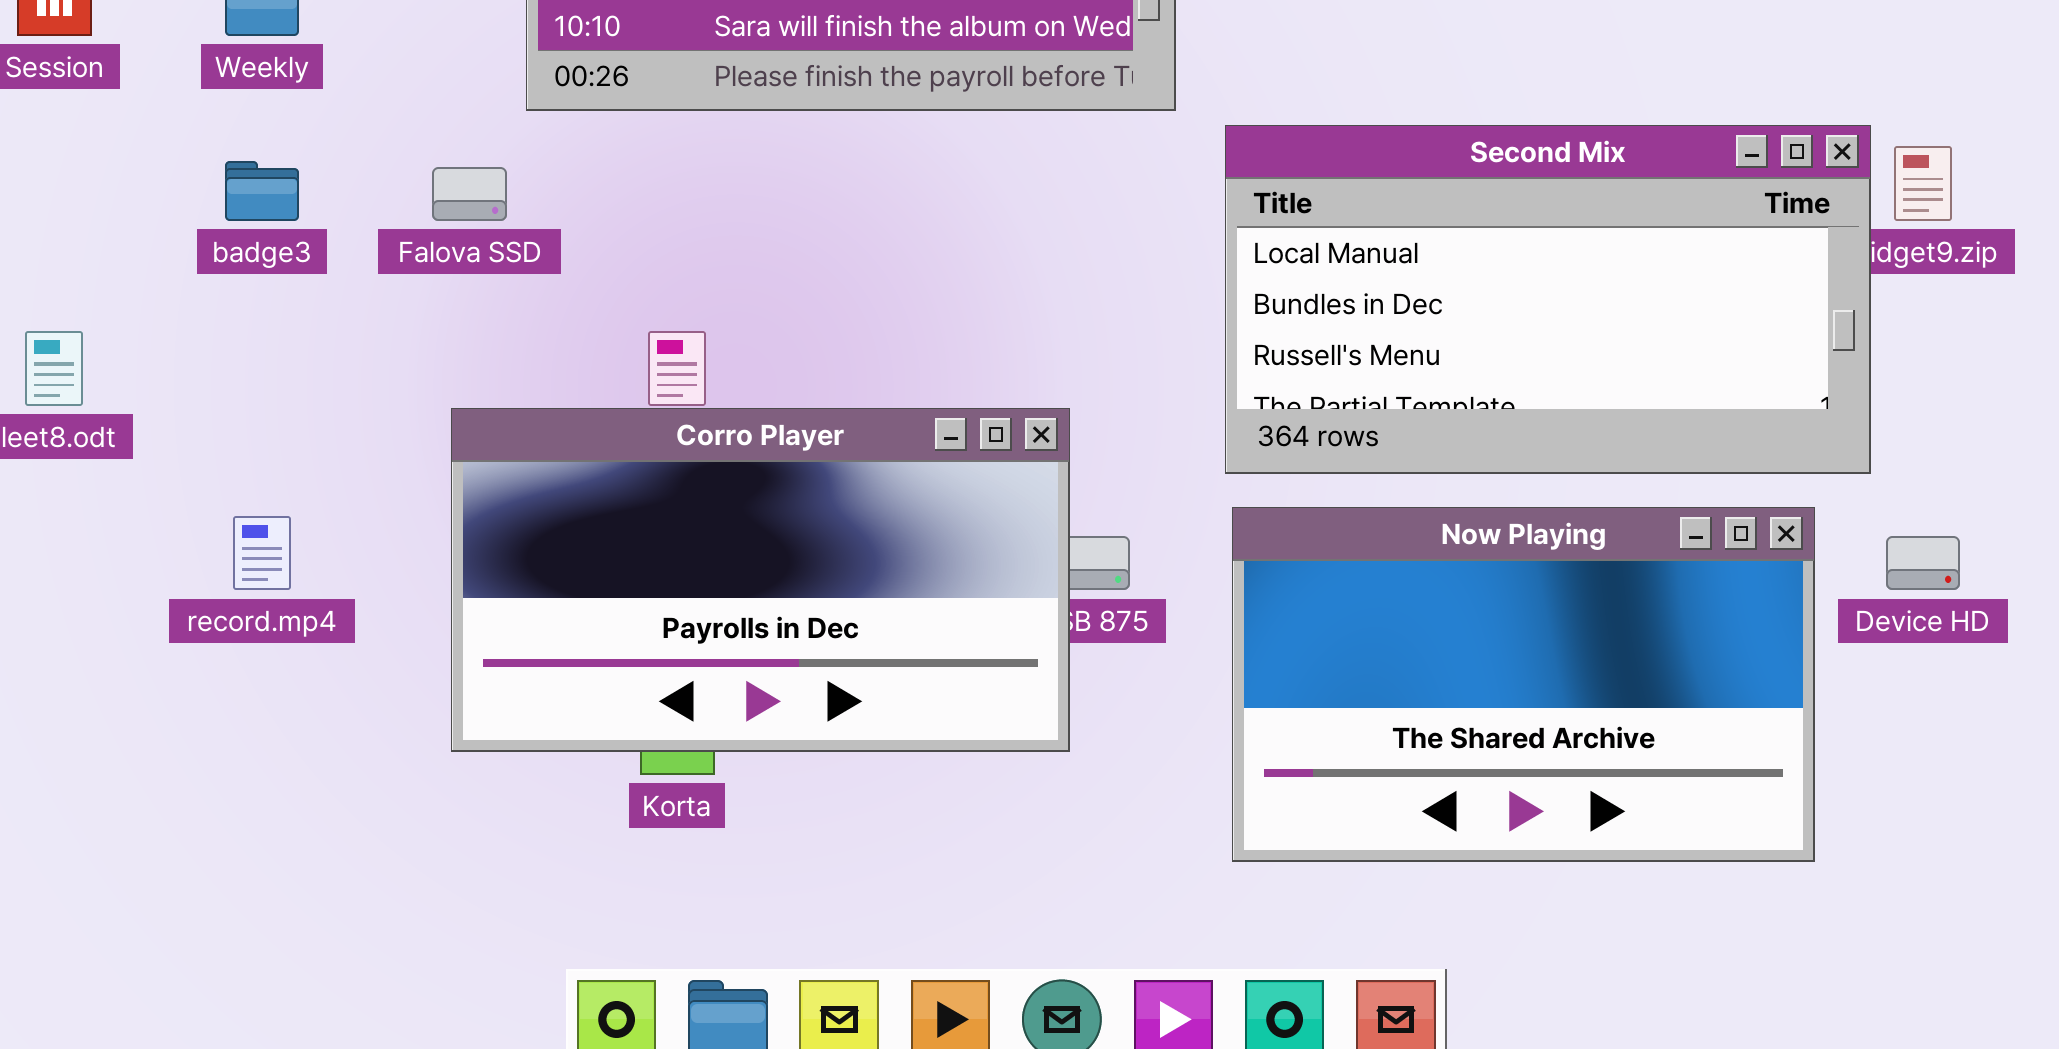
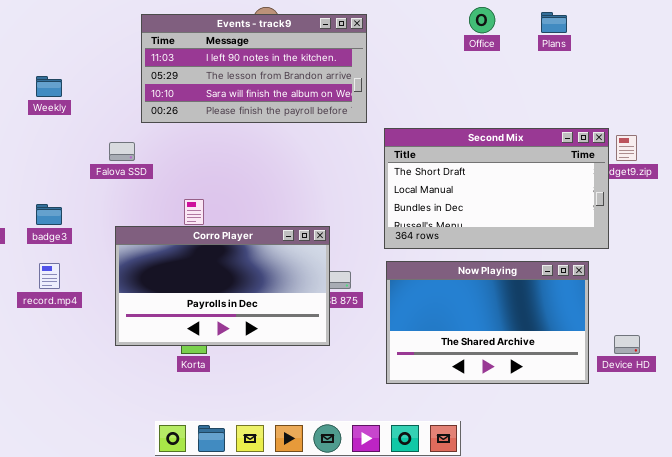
Second Mix: [1225,125,1871,474] -> [384,128,609,249], scrolled up 1 row
badge3: [225,161,299,221] -> [36,204,62,225], moved
Device HD: [1886,536,1960,590] -> [614,335,640,354], moved

